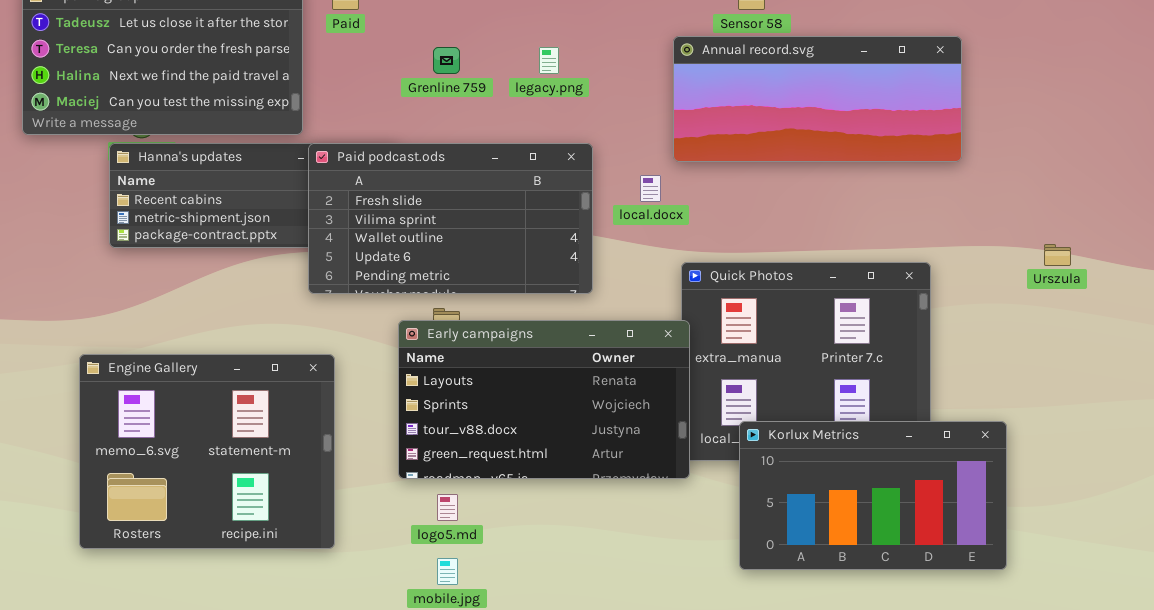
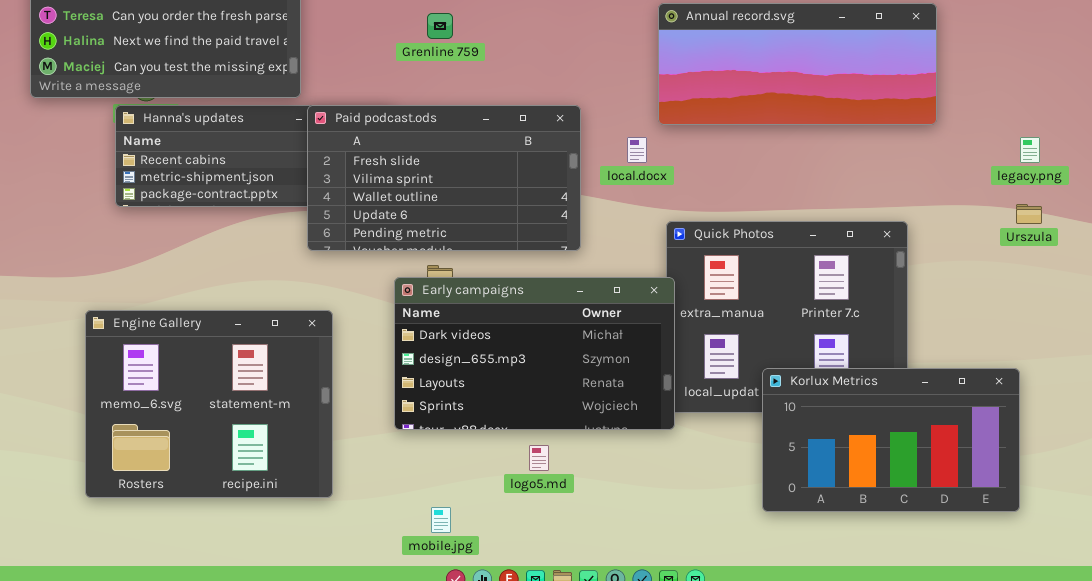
legacy.png: [539,47,559,74] -> [1020,137,1040,163], moved
Early campaigns: [398,320,690,479] -> [394,277,675,430], scrolled up 2 rows
Korlux Metrics: [739,421,1007,570] -> [762,368,1020,512], moved
logo5.md: [437,494,458,521] -> [529,445,549,471], moved

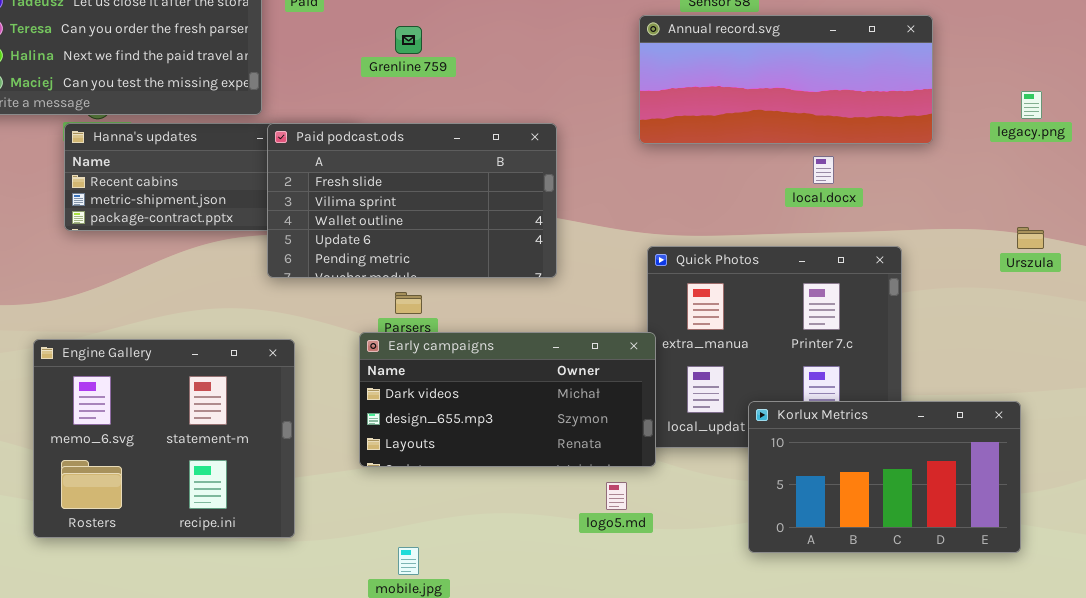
local.docx: [627,137,647,163] -> [813,156,834,184], moved
legacy.png: [1020,137,1040,163] -> [1021,91,1042,119], moved
Early campaigns: [394,277,675,430] -> [359,332,656,467], resized
logo5.md: [529,445,549,471] -> [606,482,627,510], moved

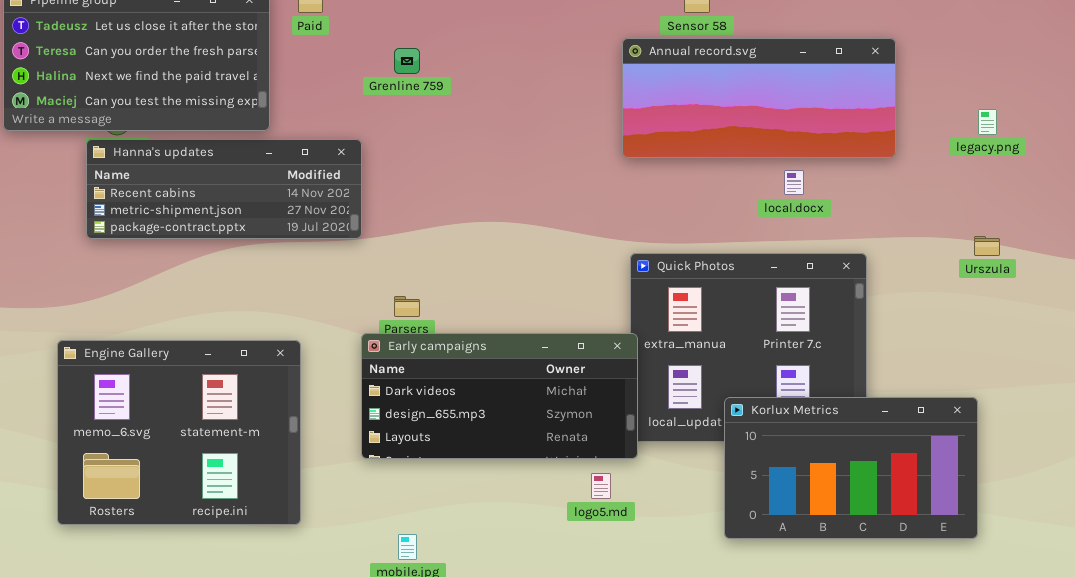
Paid podcast.ods: [267,123,557,278] -> none, closed

